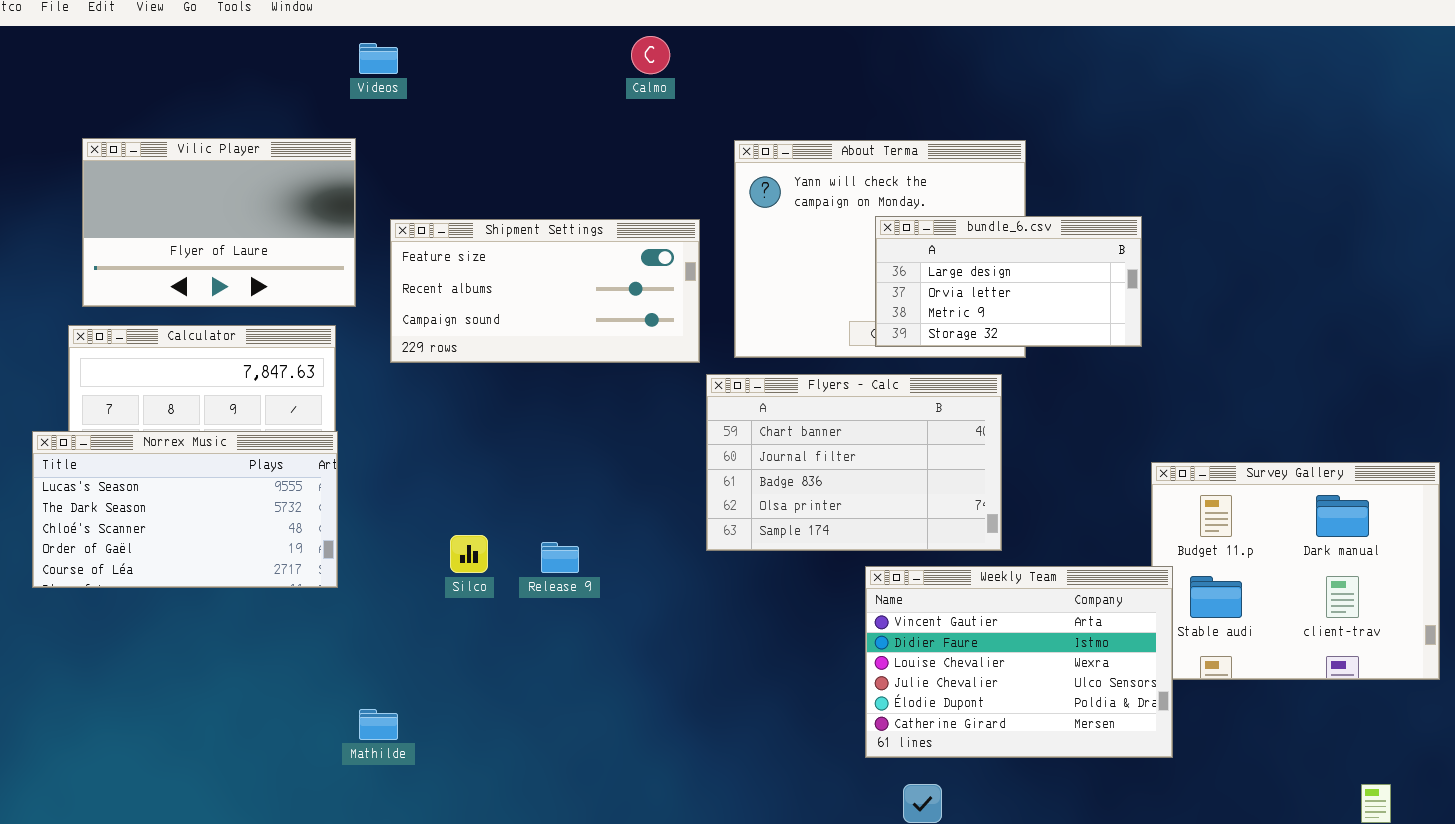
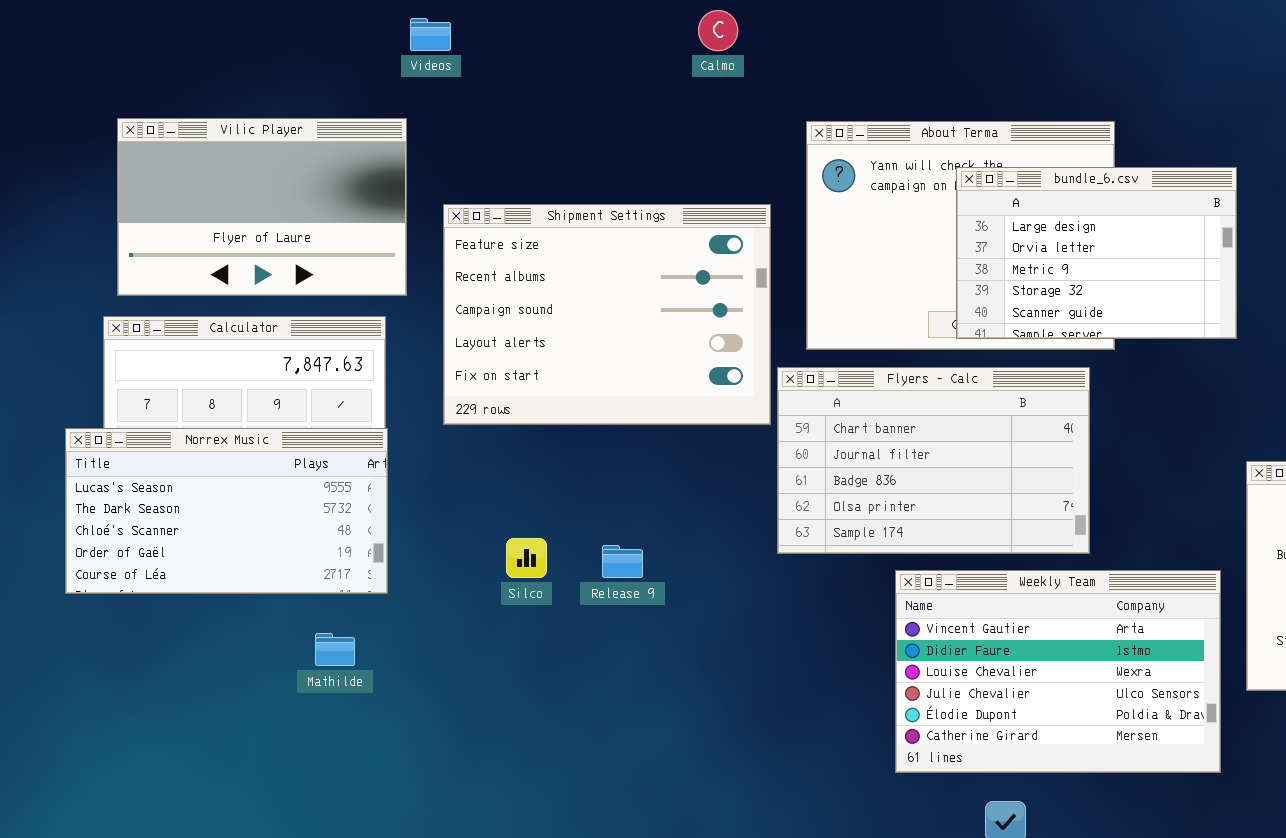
bundle_6.csv: [875,216,1142,347] -> [956,167,1237,339], resized
Shipment Settings: [390,219,700,363] -> [443,204,771,425], resized
Weekly Team: [865,566,1173,758] -> [895,570,1221,773], moved
Mathilde: [359,709,398,740] -> [315,633,355,666], moved

